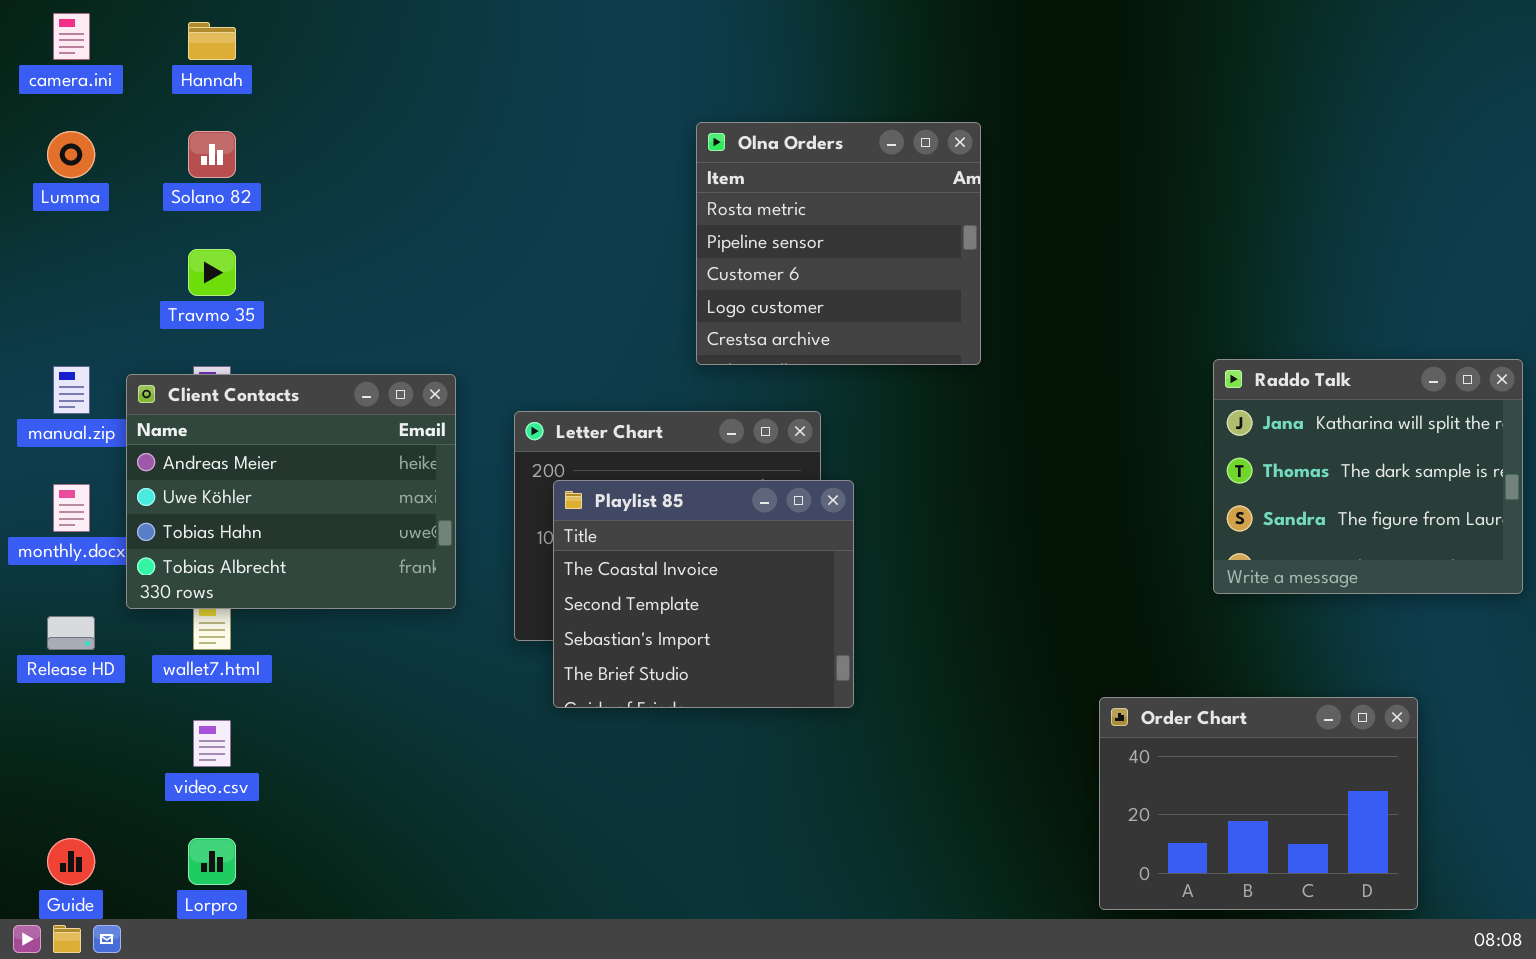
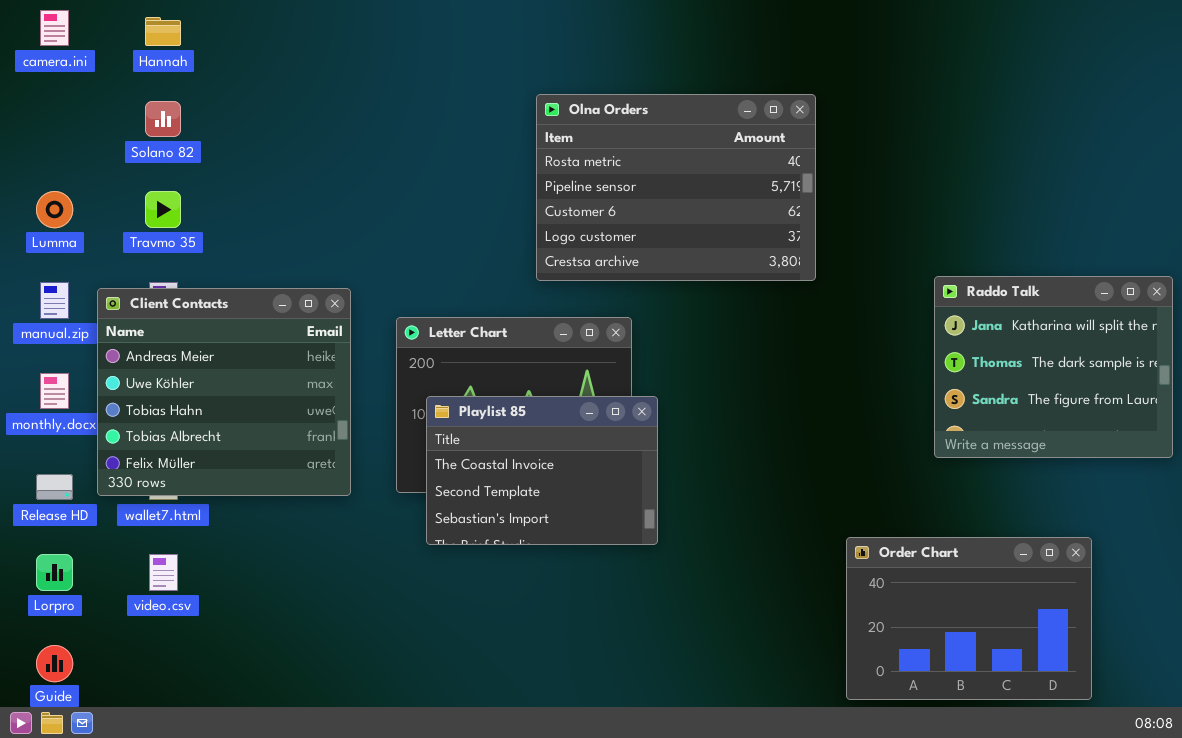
Olna Orders: [696,122,981,365] -> [536,94,816,281], resized
Lumma: [47,131,95,178] -> [36,191,73,228], moved
Client Contacts: [126,374,456,609] -> [97,288,351,496], resized
Playlist 85: [553,480,854,708] -> [426,396,658,545], resized
Lorpro: [188,838,236,885] -> [36,554,73,591], moved

